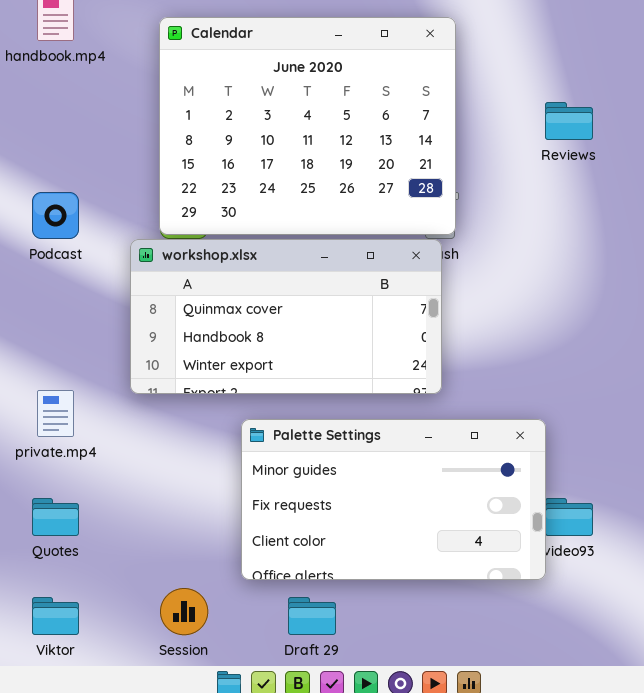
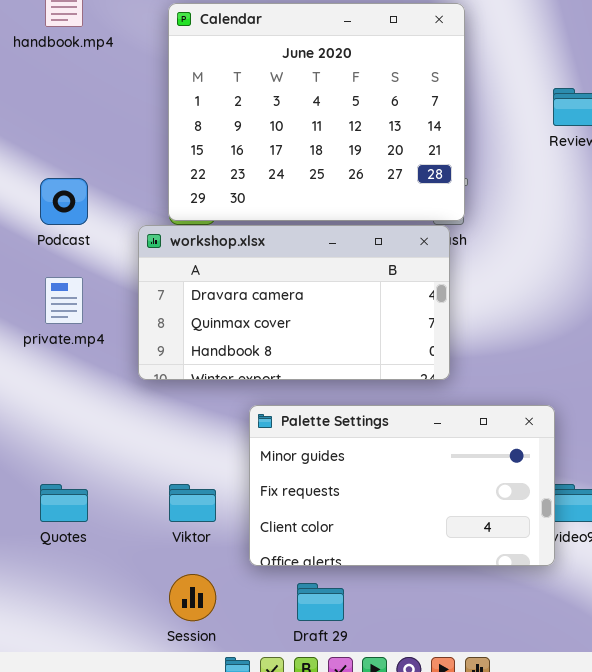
workshop.xlsx: [130,239,442,394] -> [138,225,450,380], scrolled up 1 row
private.mp4: [37,390,74,437] -> [45,277,83,324], moved
Viktor: [32,597,79,635] -> [169,484,216,522], moved

